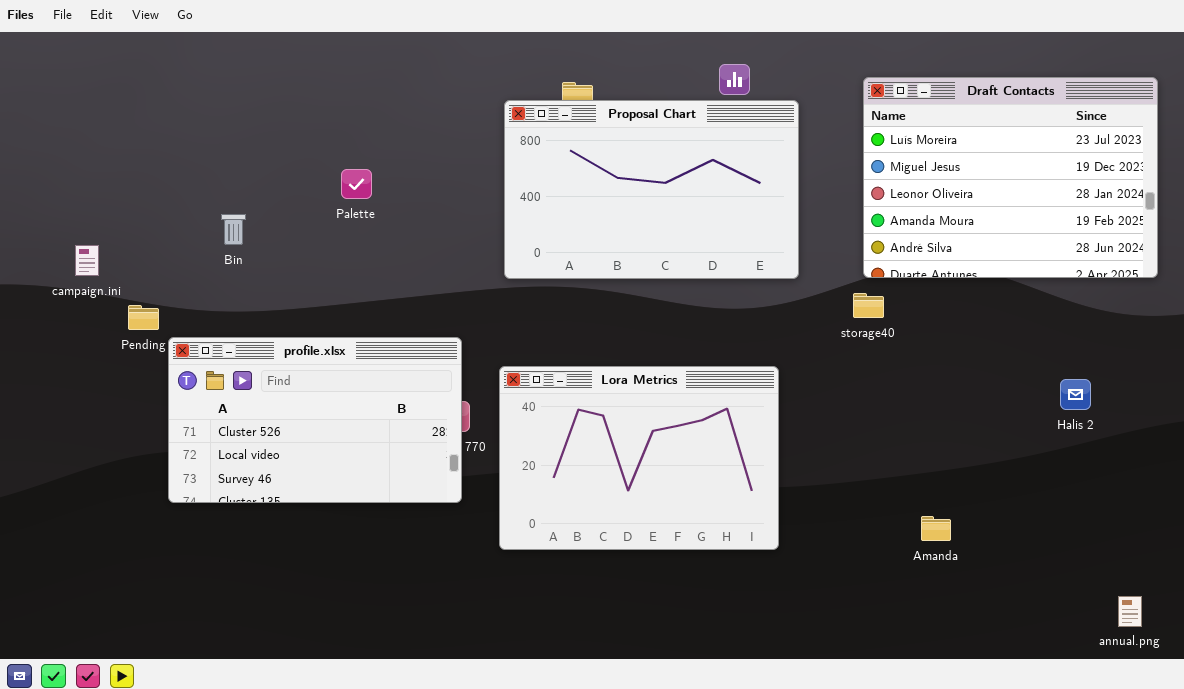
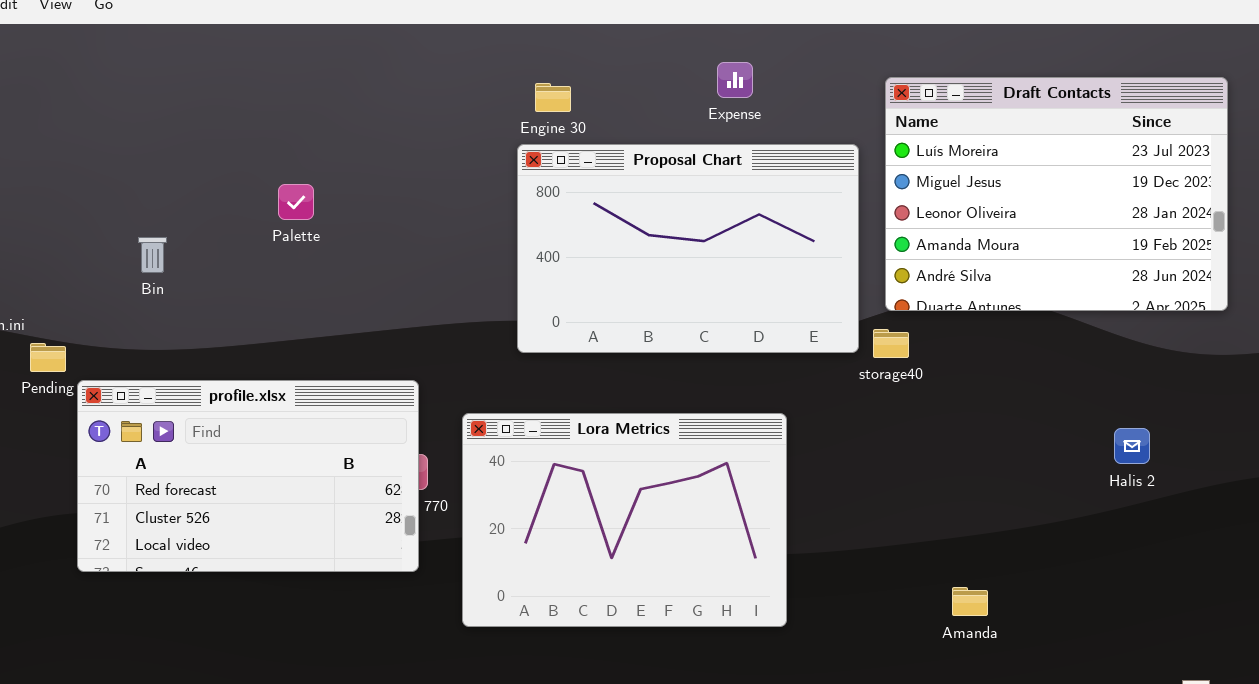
Proposal Chart: [504,100,799,279] -> [517,144,859,353], moved
profile.xlsx: [168,337,462,503] -> [77,380,419,572], scrolled up 1 row

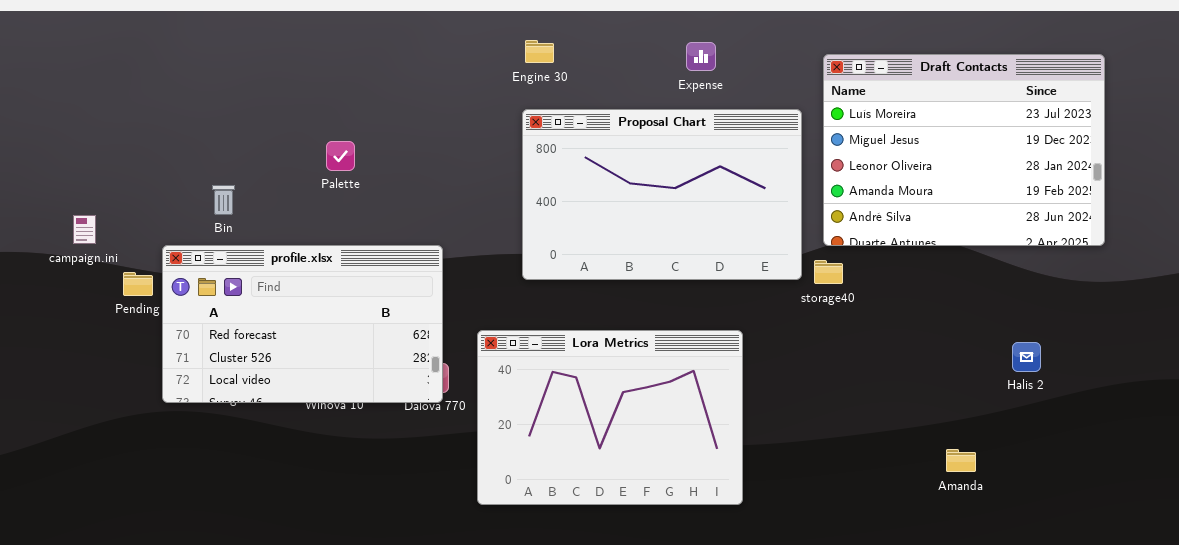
Engine 30: [535,83,571,112] -> [525,40,554,63], moved
profile.xlsx: [77,380,419,572] -> [162,245,443,403], moved
Amanda: [952,587,988,616] -> [946,449,976,472], moved

